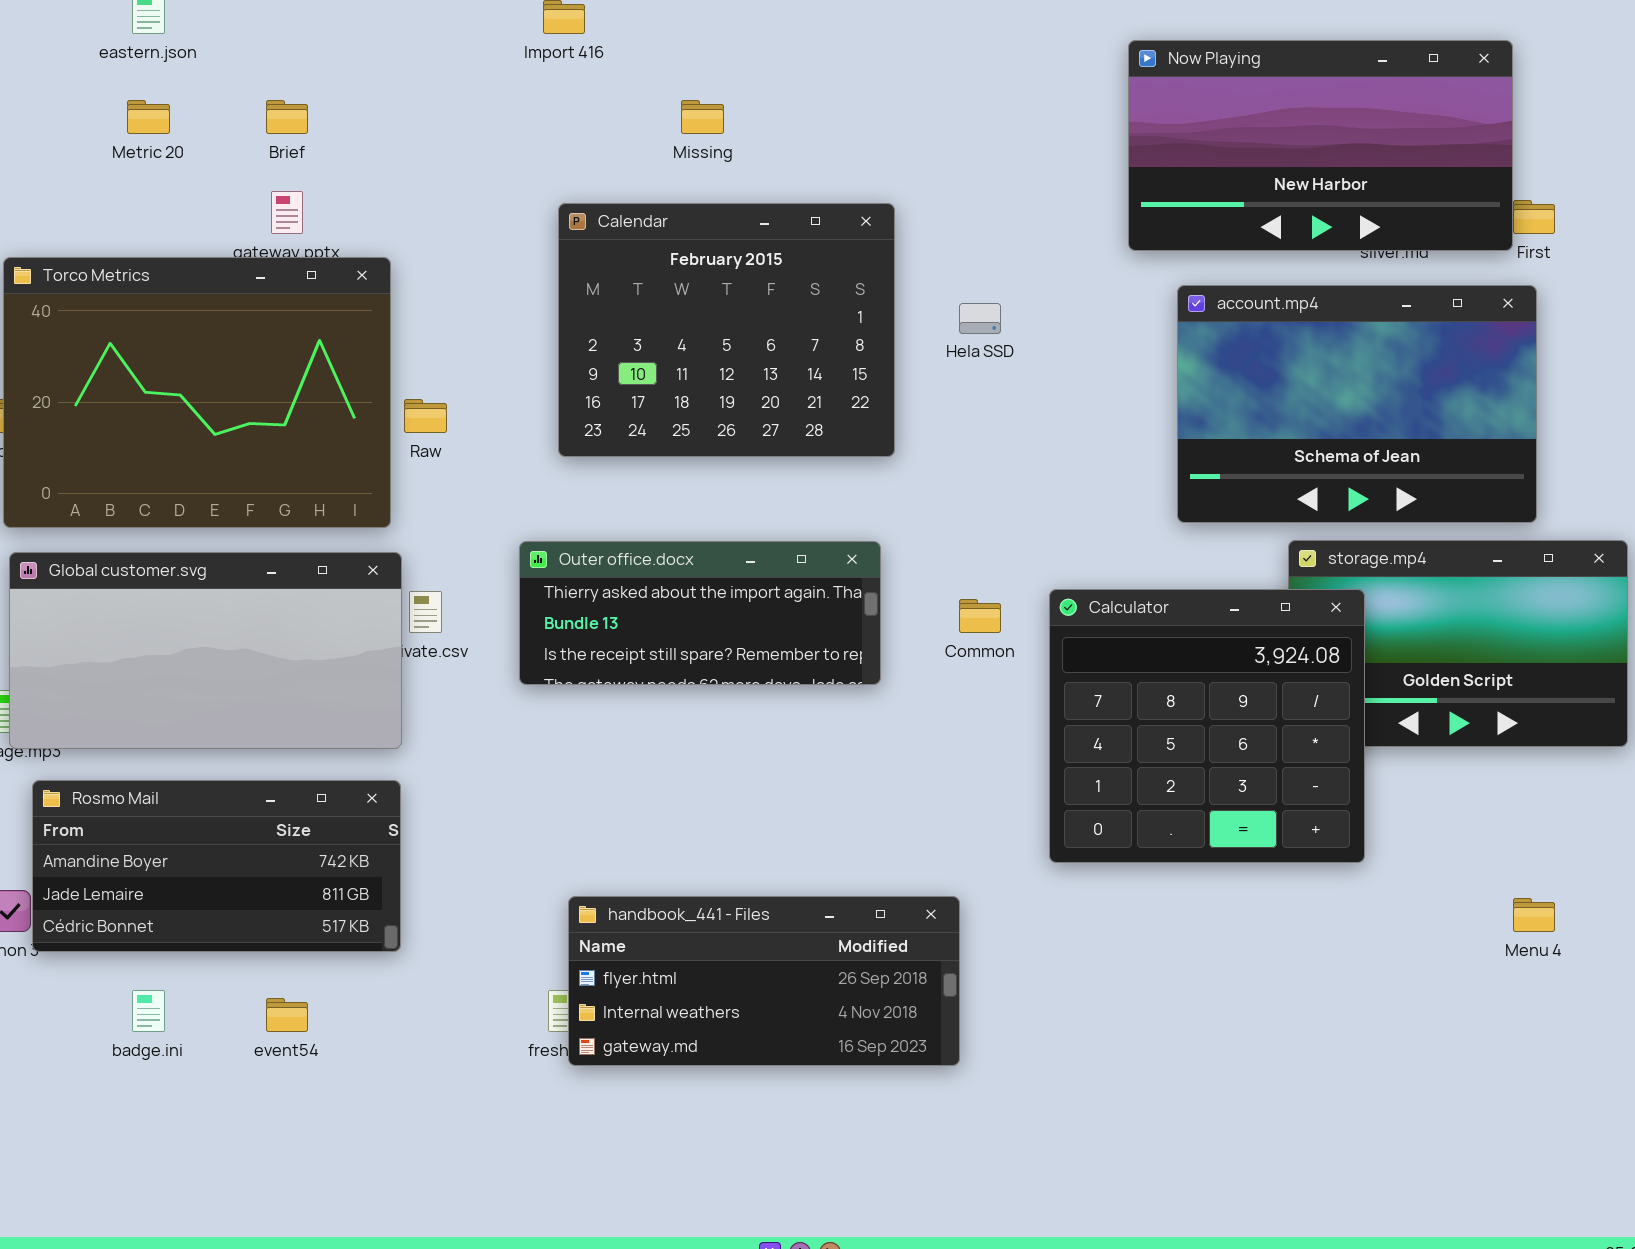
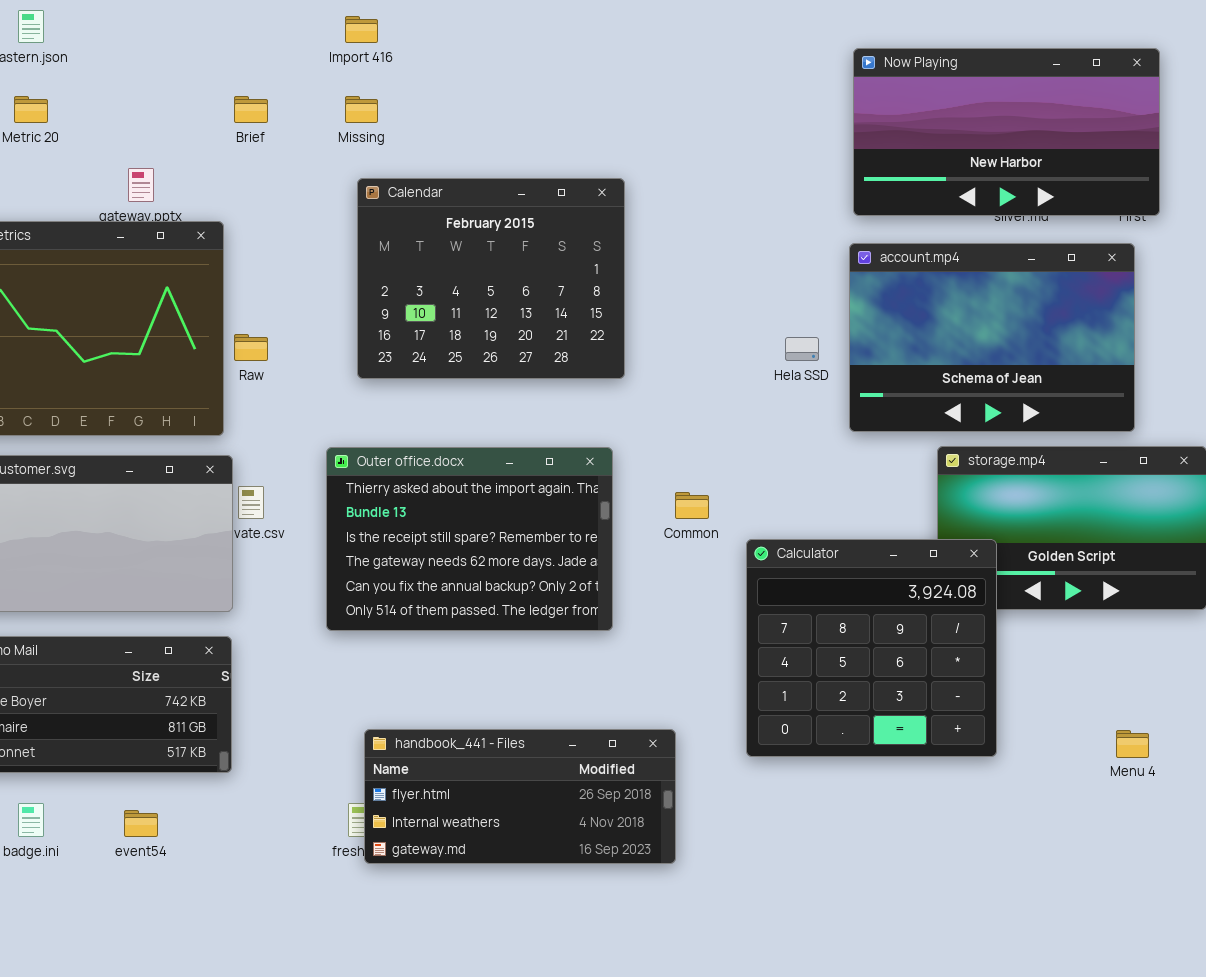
Now Playing: [1128,40,1513,251] -> [853,48,1160,216], moved
Brief: [266,100,308,134] -> [234,96,268,123], moved
Missing: [681,100,724,134] -> [345,96,378,123], moved
Hela SSD: [959,303,1001,334] -> [785,337,819,361], moved
Outer office.docx: [519,541,881,685] -> [326,447,613,631], resized
Calculator: [1049,589,1365,863] -> [746,539,997,757], moved

